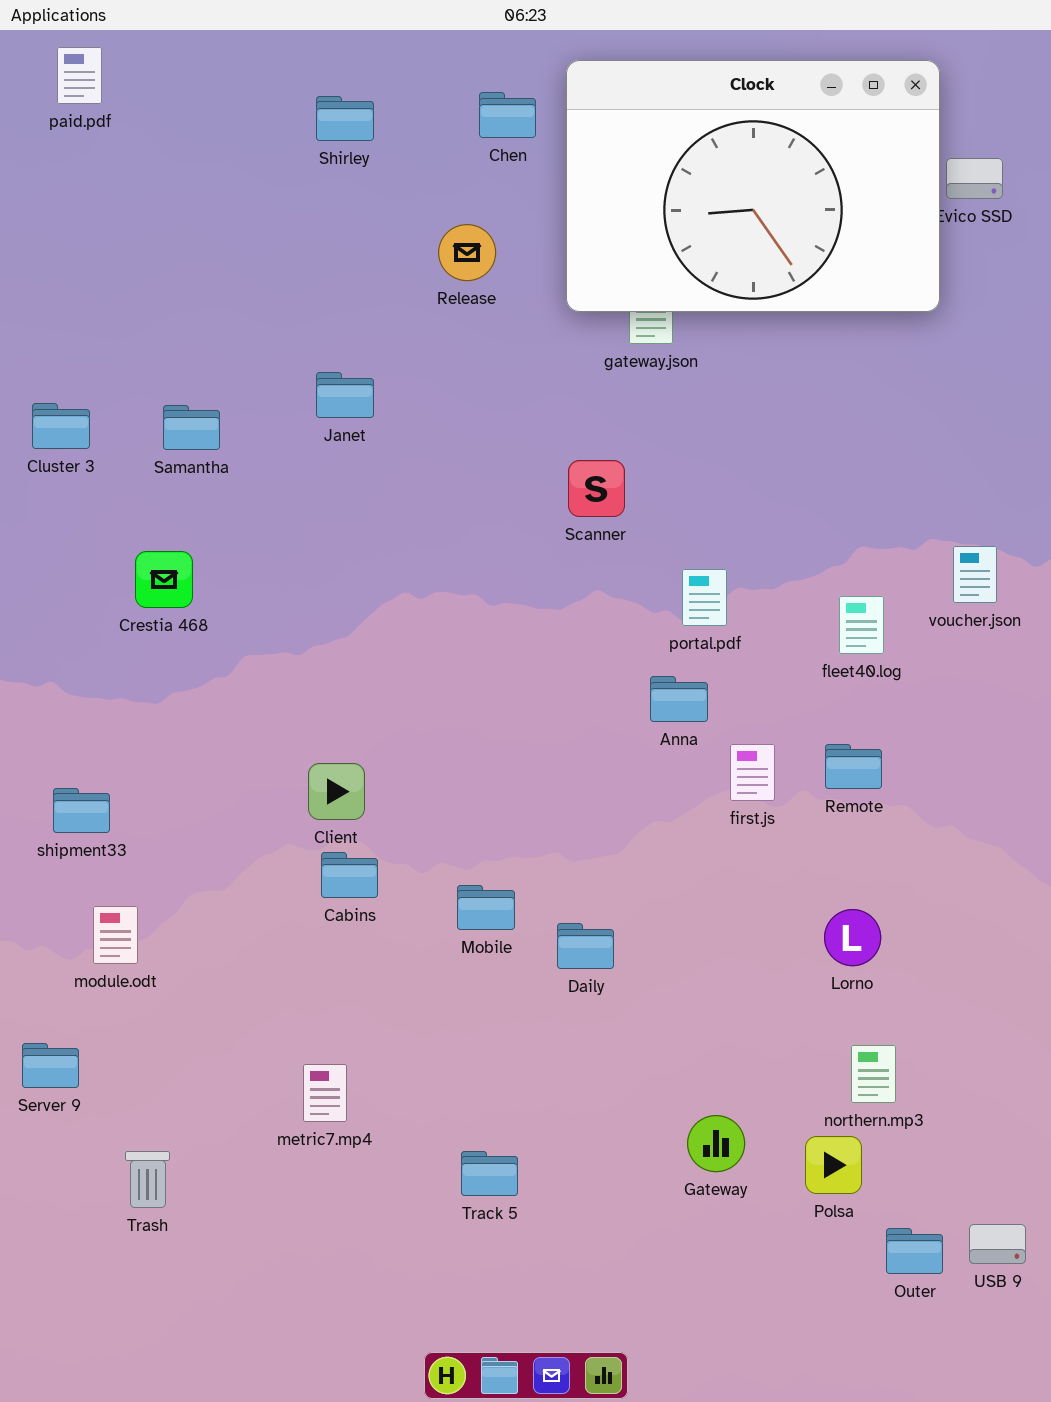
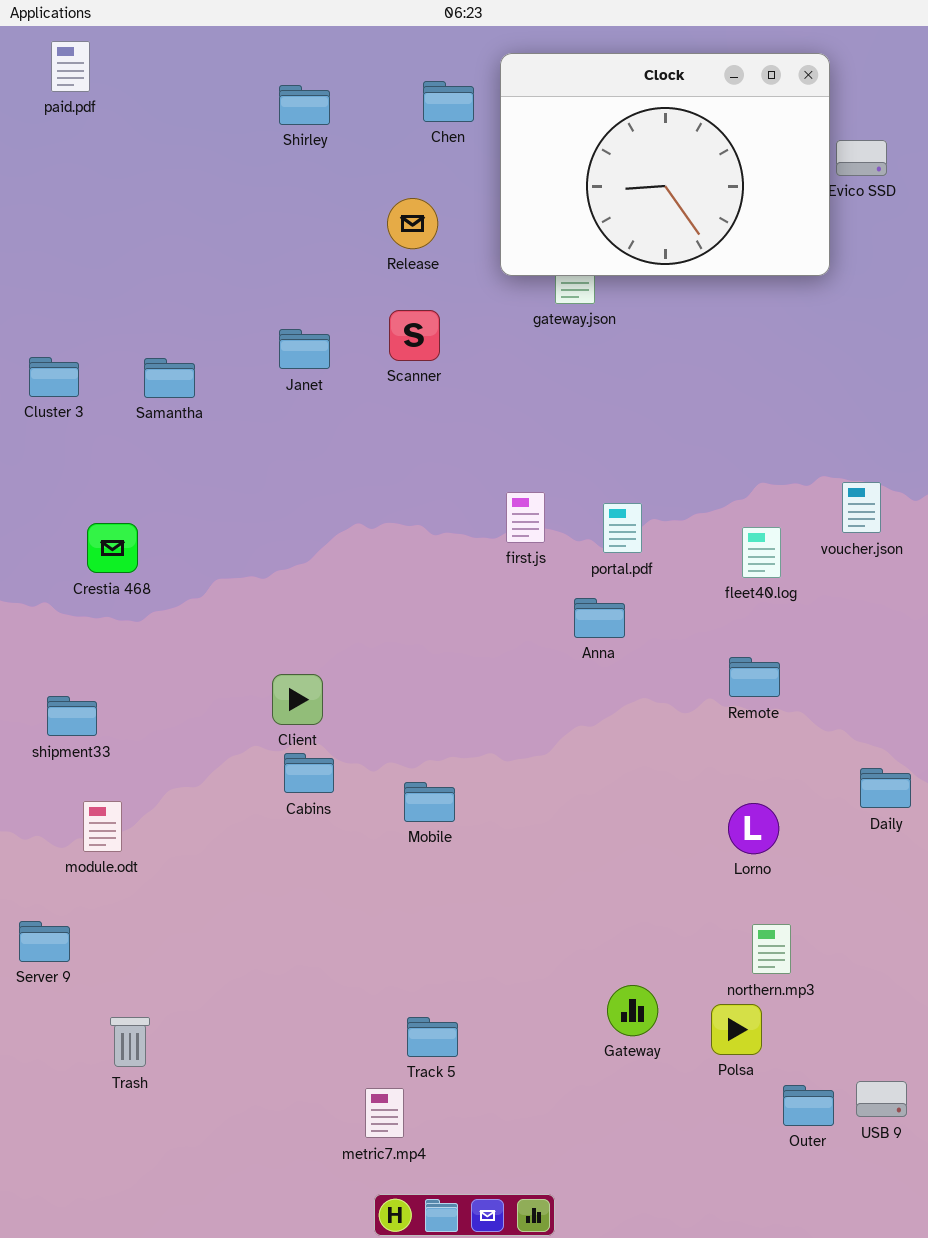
Scanner: [568,460,625,517] -> [389,310,440,361], moved
Crestia 468: [135,551,193,608] -> [87,523,138,573], moved
first.js: [730,744,775,801] -> [506,492,545,543], moved
Daily: [557,923,614,969] -> [860,768,911,808], moved
metric7.mp4: [303,1064,347,1122] -> [365,1088,404,1138], moved

